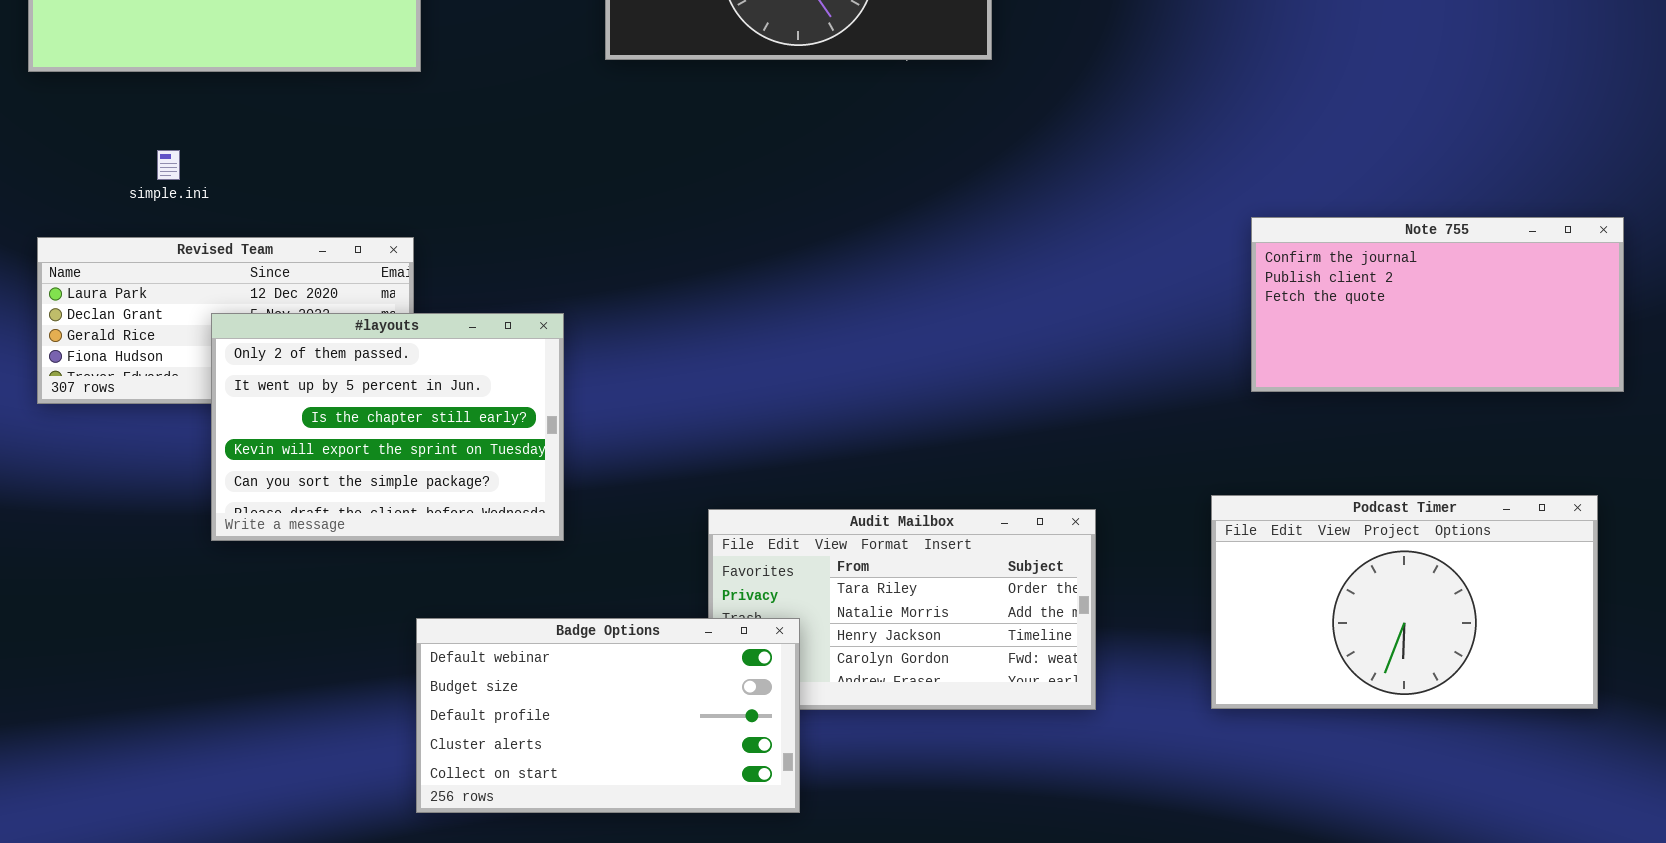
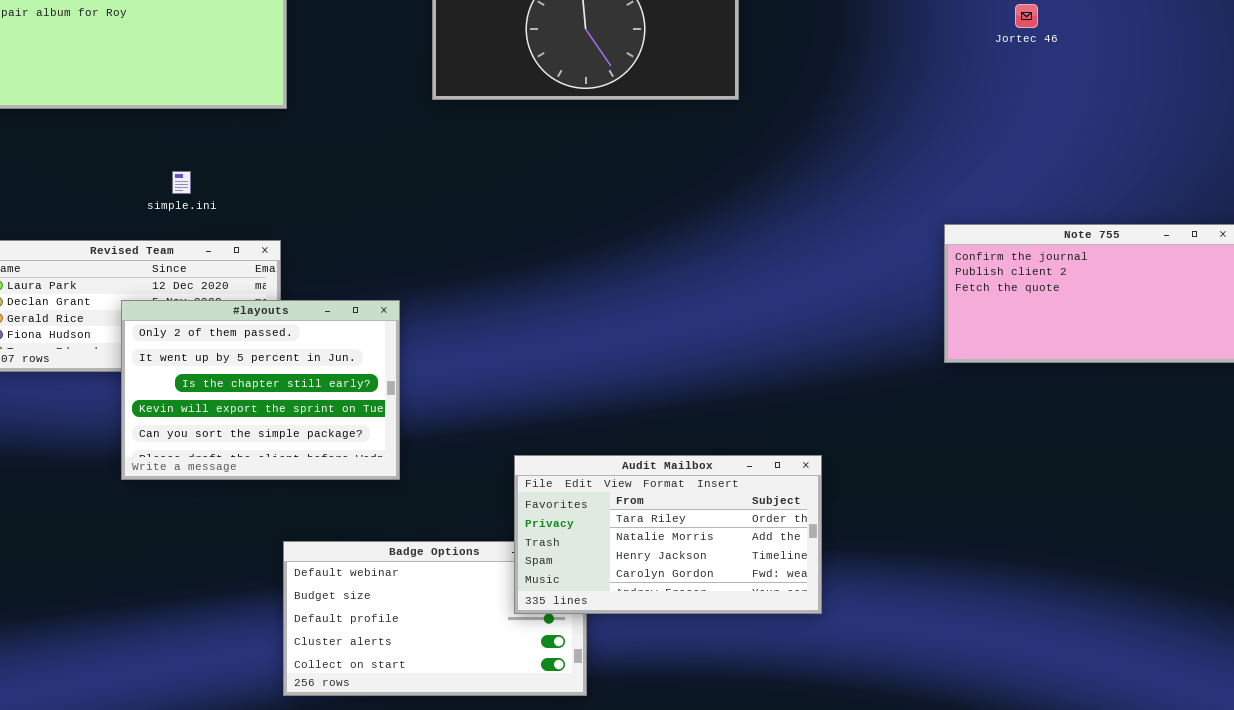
simple.ini: [157,150,180,180] -> [172,171,191,194], moved
Podcast Timer: [1211,495,1598,709] -> none, closed
Audit Mailbox: [708,509,1096,710] -> [514,455,822,614], raised

